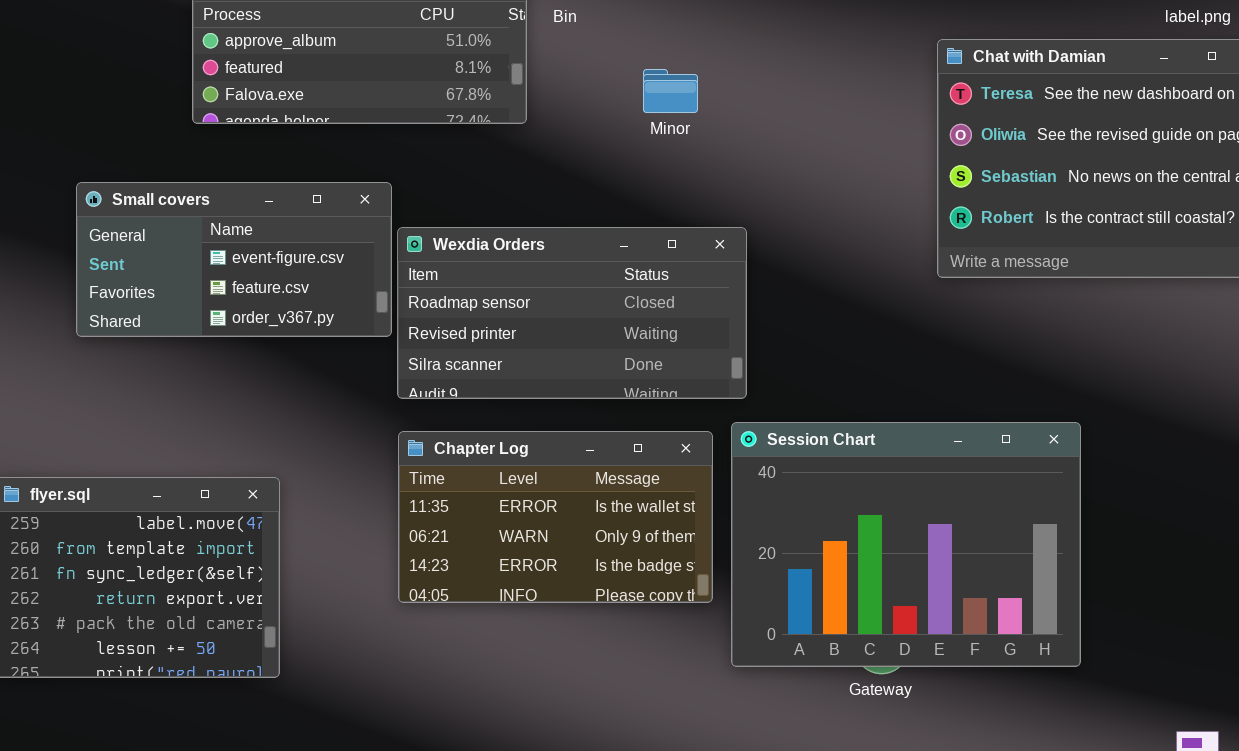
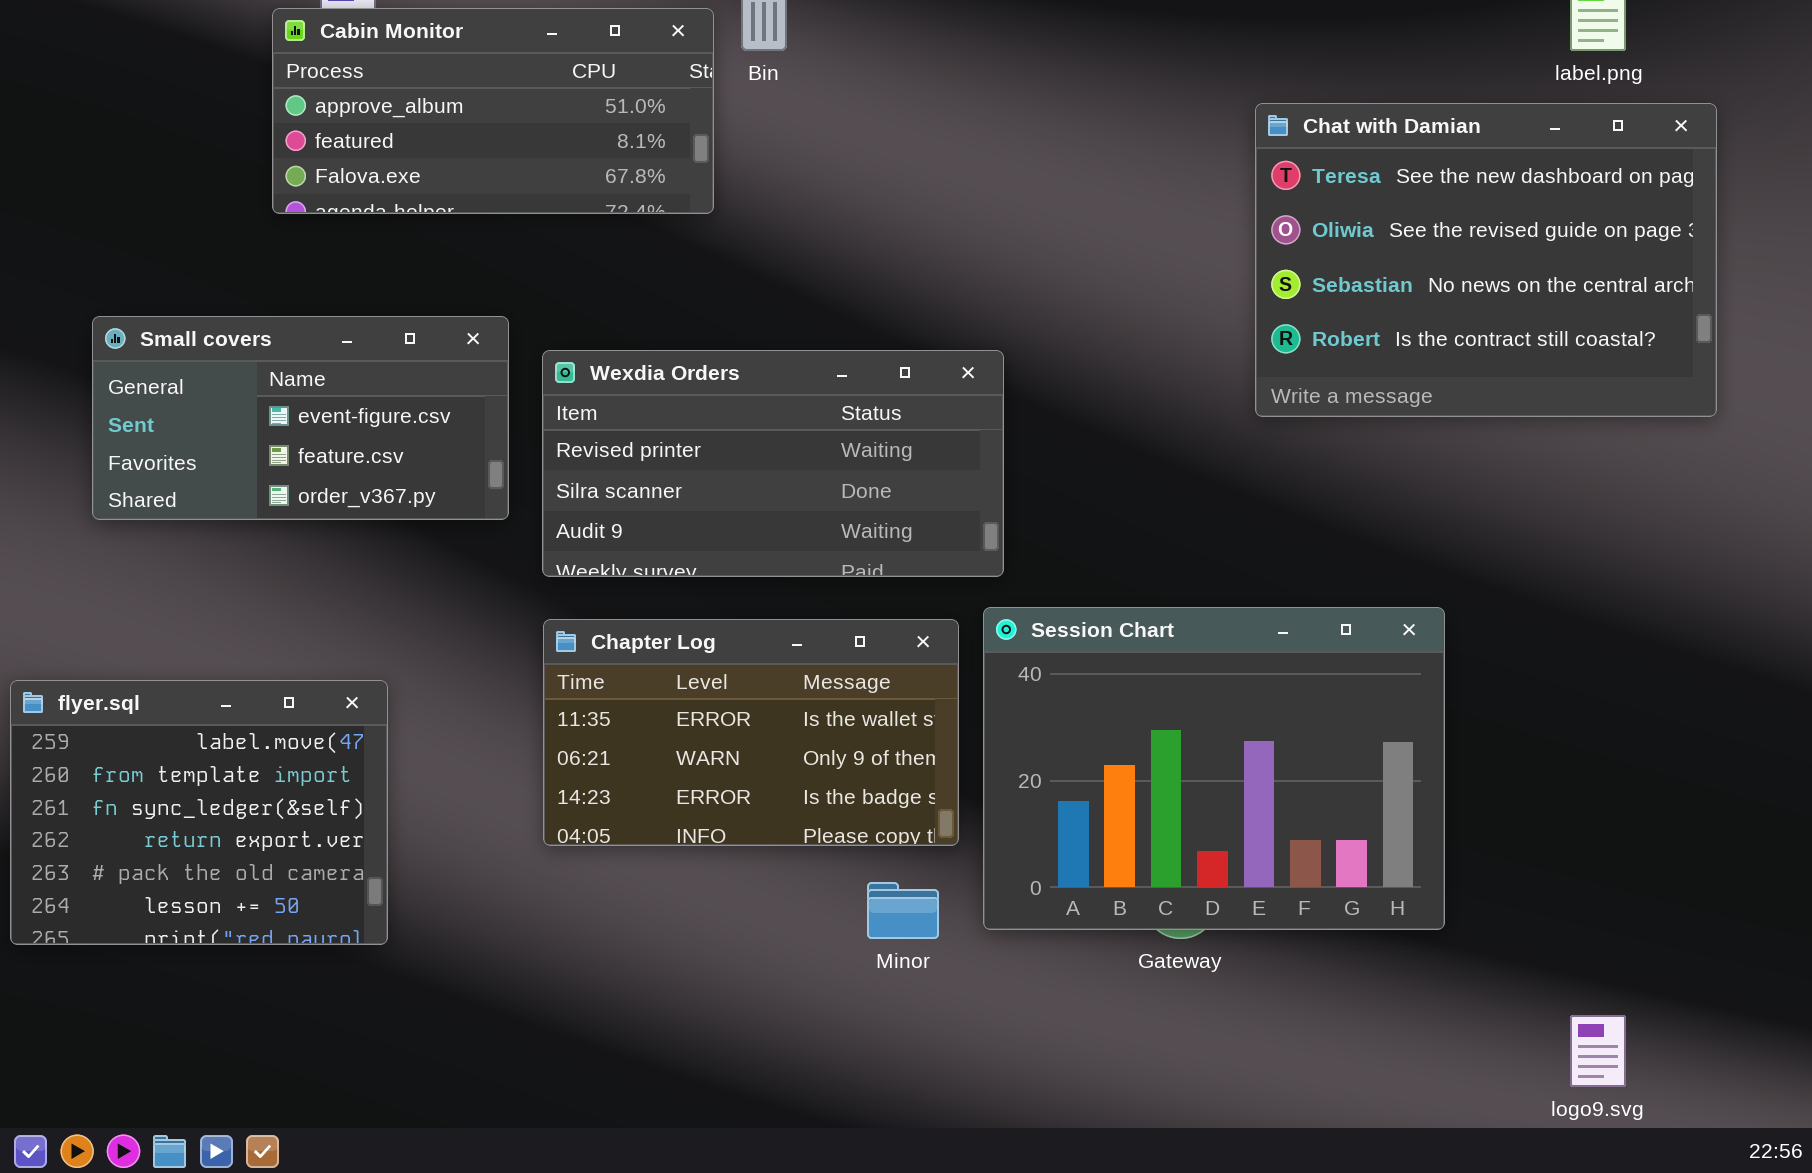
Minor: [643,69,698,113] -> [867,882,939,939], moved
Small covers: [76,182,392,337] -> [92,316,509,520], moved
Wexdia Orders: [397,227,747,399] -> [542,350,1004,577], scrolled down 1 row

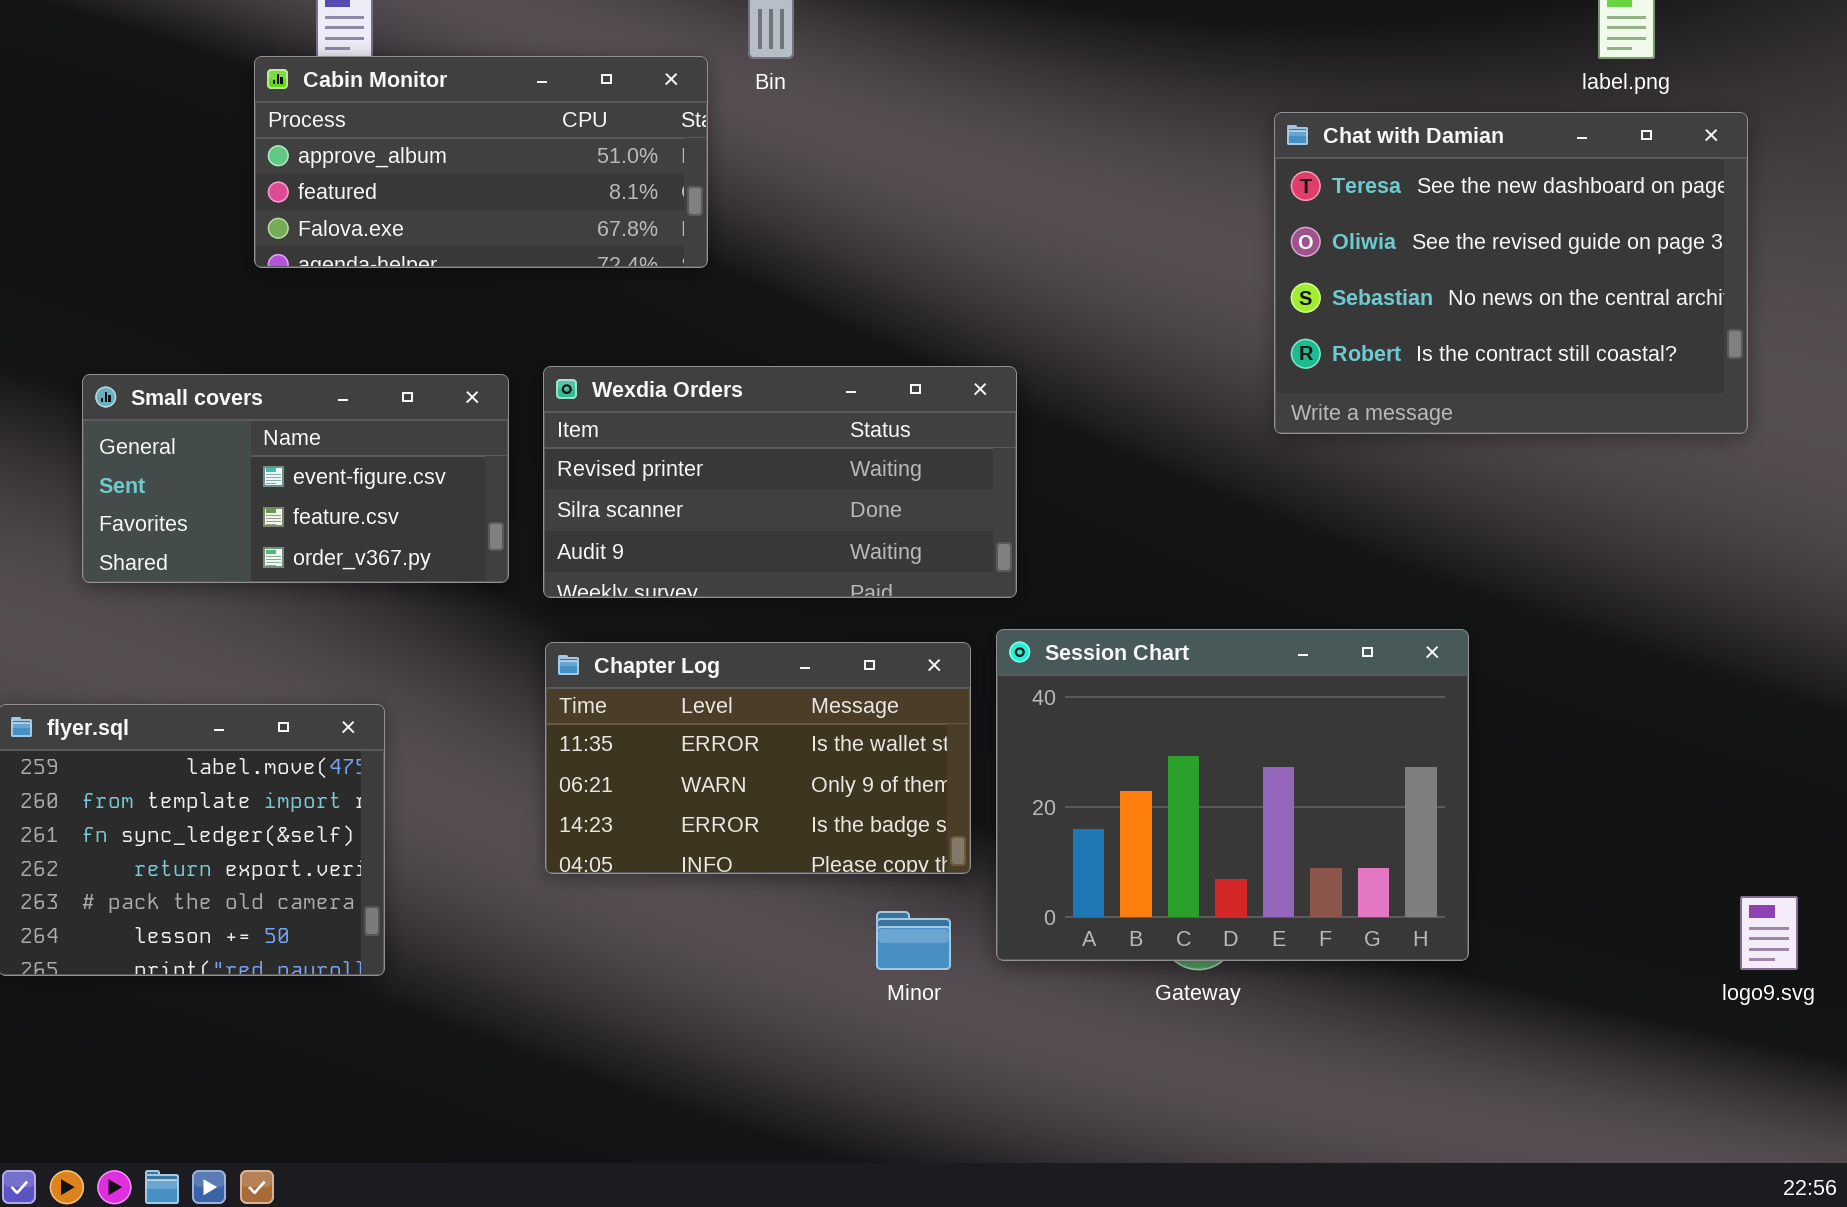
Cabin Monitor: [272,8,714,214] -> [254,56,708,268], moved
Small covers: [92,316,509,520] -> [82,374,509,583], moved
logo9.svg: [1570,1015,1626,1087] -> [1740,896,1798,970], moved

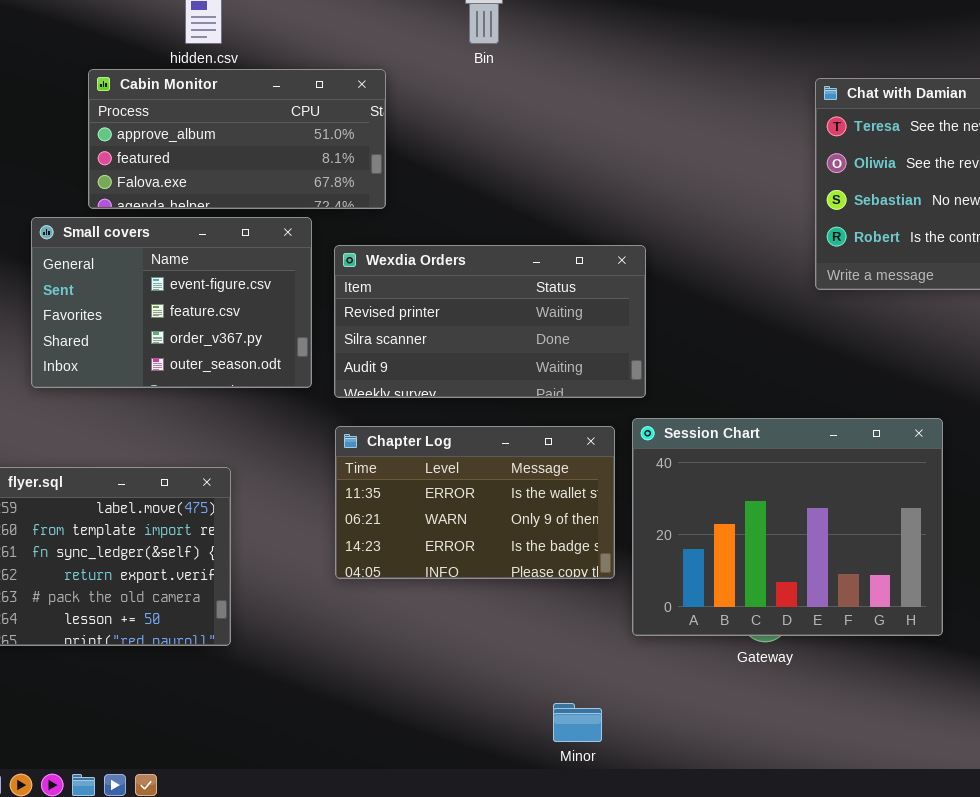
Cabin Monitor: [254,56,708,268] -> [88,69,386,209], moved
Small covers: [82,374,509,583] -> [31,217,312,388], resized
Minor: [876,911,951,970] -> [553,703,602,742], moved

